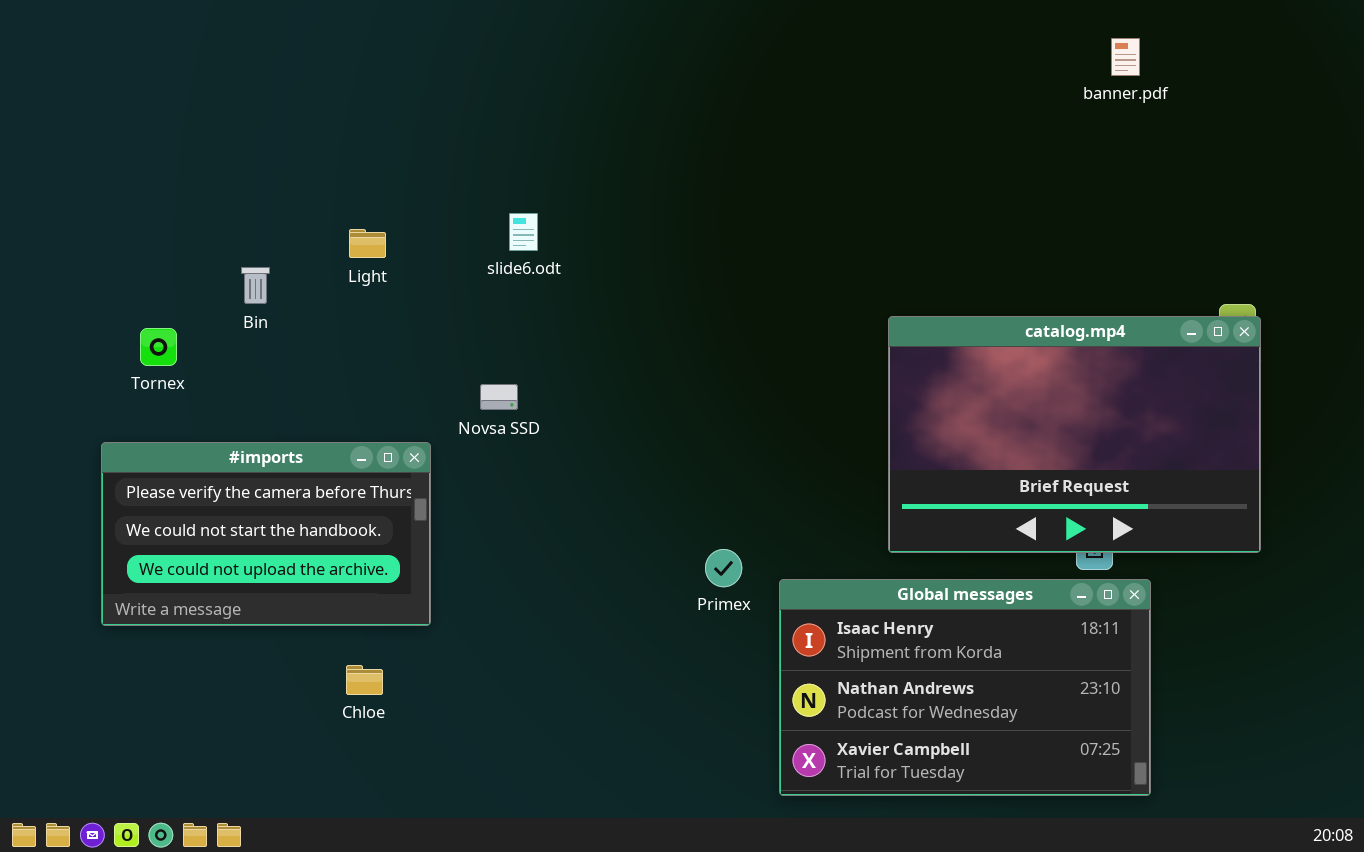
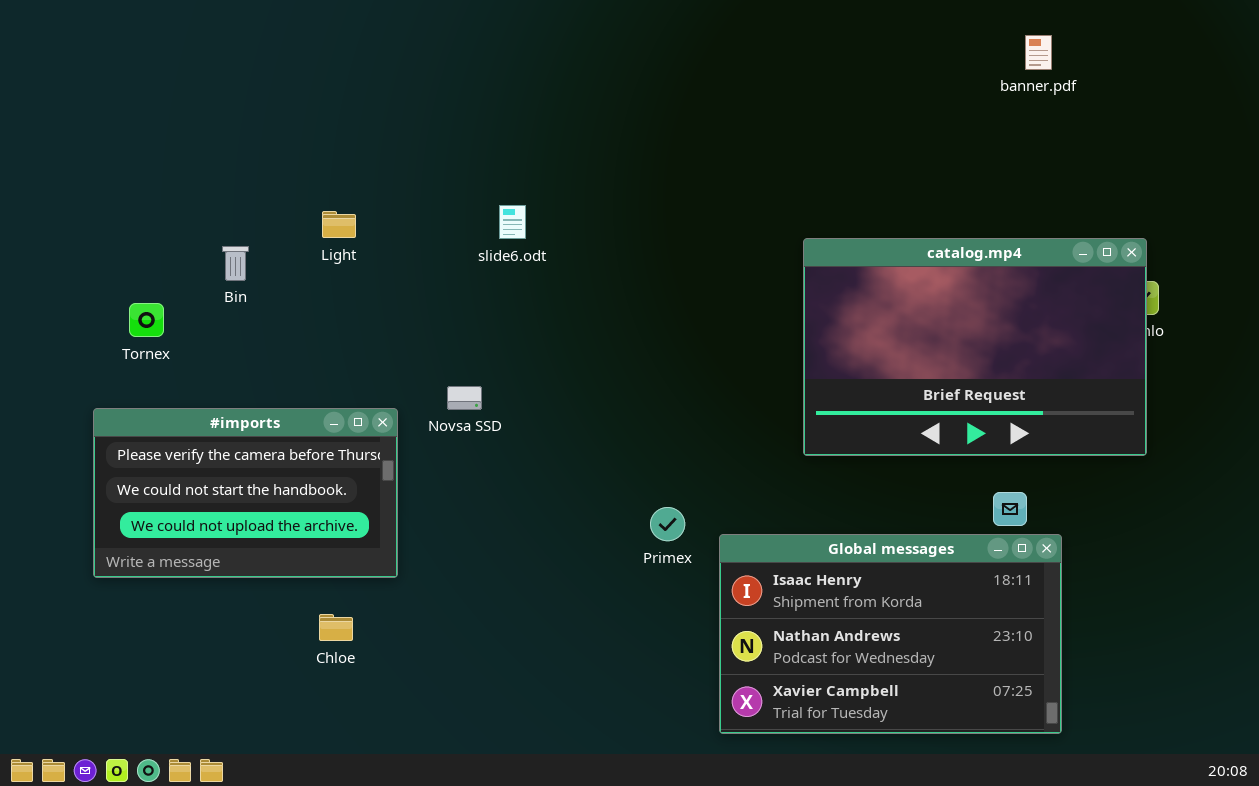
slide6.odt: [509,213,538,251] -> [499,205,526,239], moved
catalog.mp4: [888,316,1261,553] -> [803,238,1147,456], moved
Novsa SSD: [480,384,518,410] -> [447,386,482,410], moved

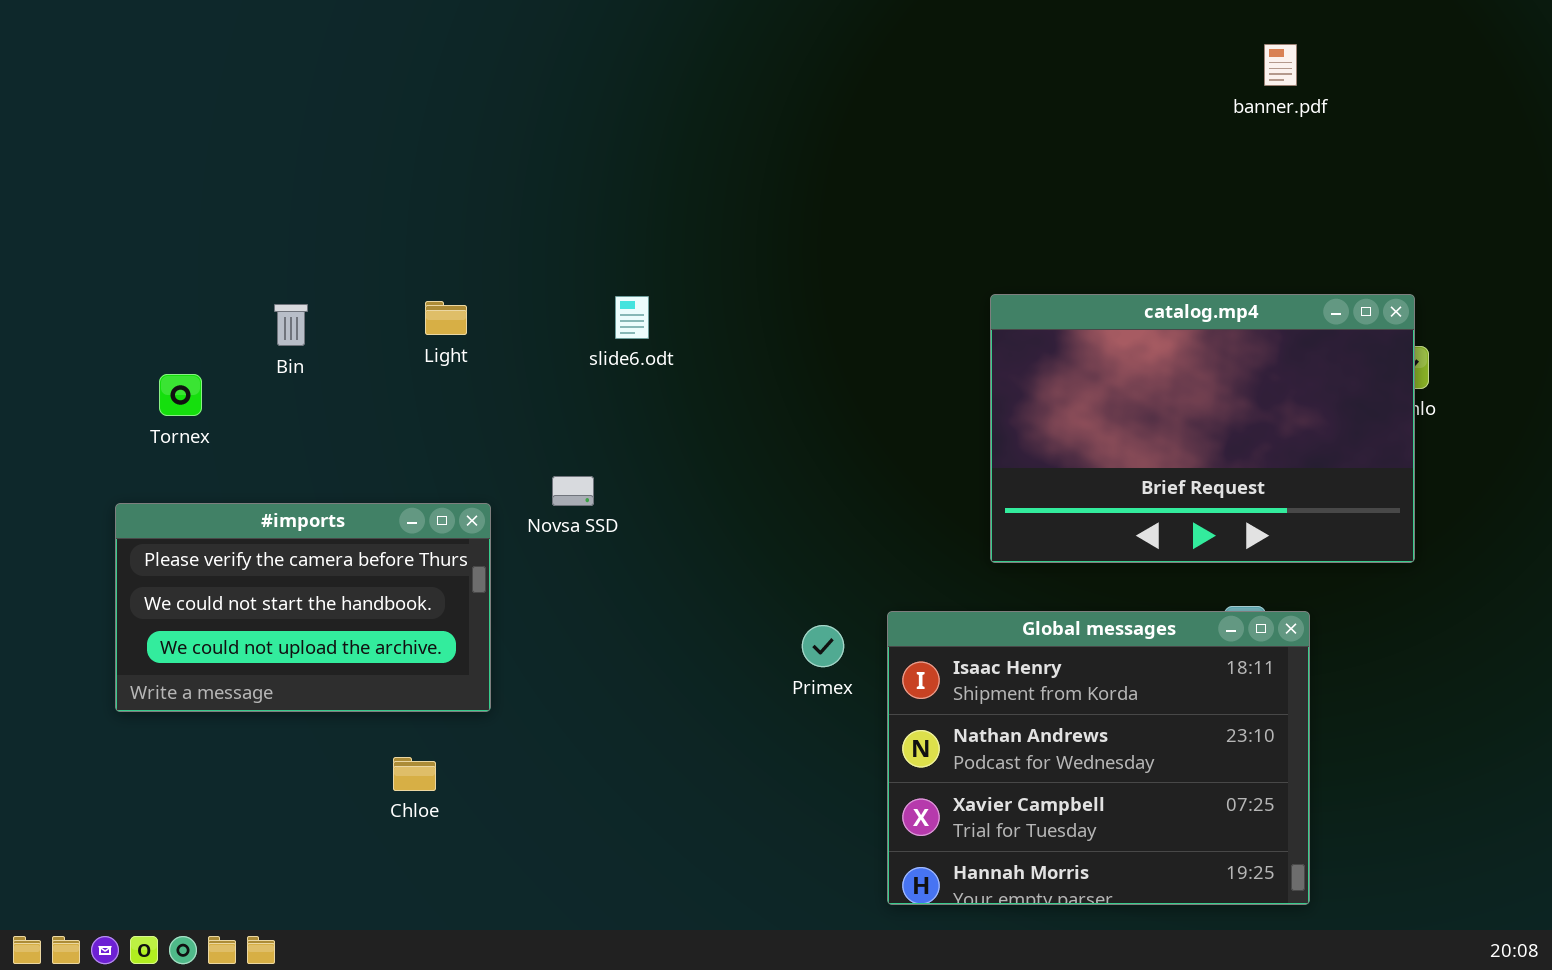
slide6.odt: [499,205,526,239] -> [615,296,649,339], moved
Light: [322,211,356,238] -> [425,301,467,335], moved
Global messages: [719,534,1062,734] -> [887,611,1310,905], resized

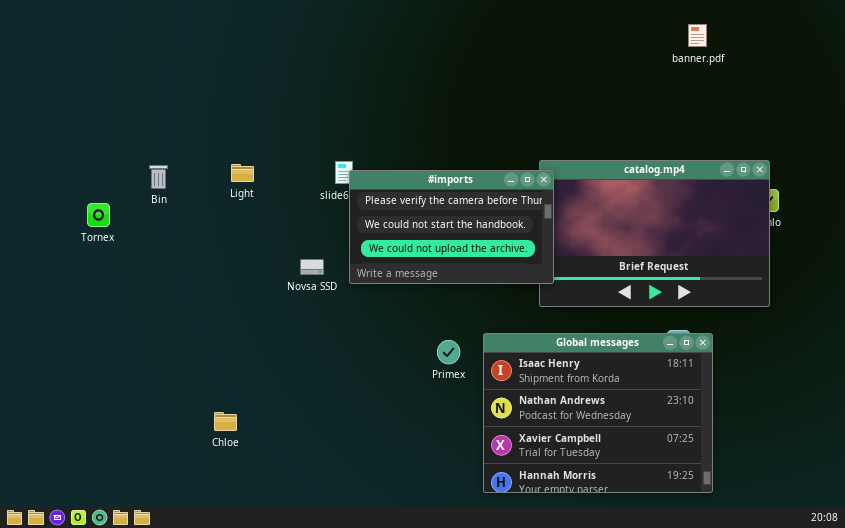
#imports: [115,503,491,712] -> [349,170,554,284], moved

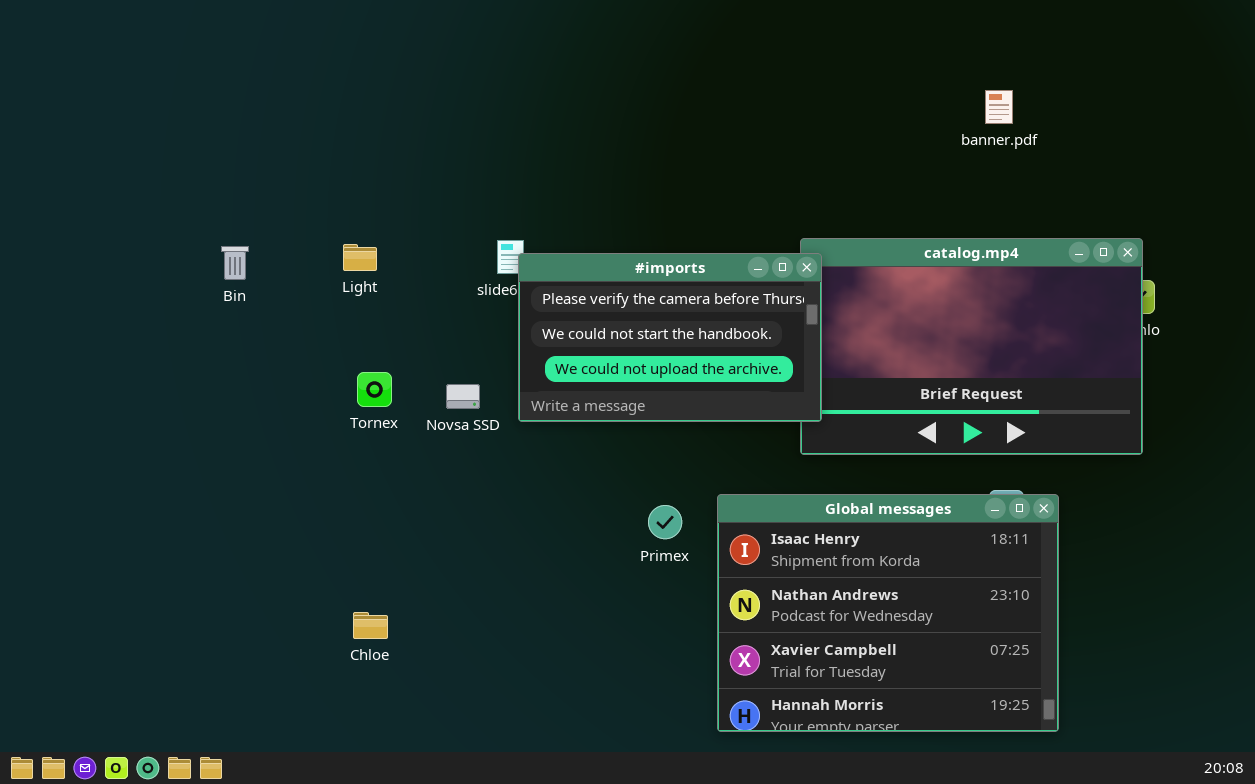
banner.pdf: [688,24,707,47] -> [985,90,1013,124], moved
Tornex: [87,203,110,227] -> [357,372,392,407], moved
Chloe: [214,412,237,431] -> [353,612,388,639], moved

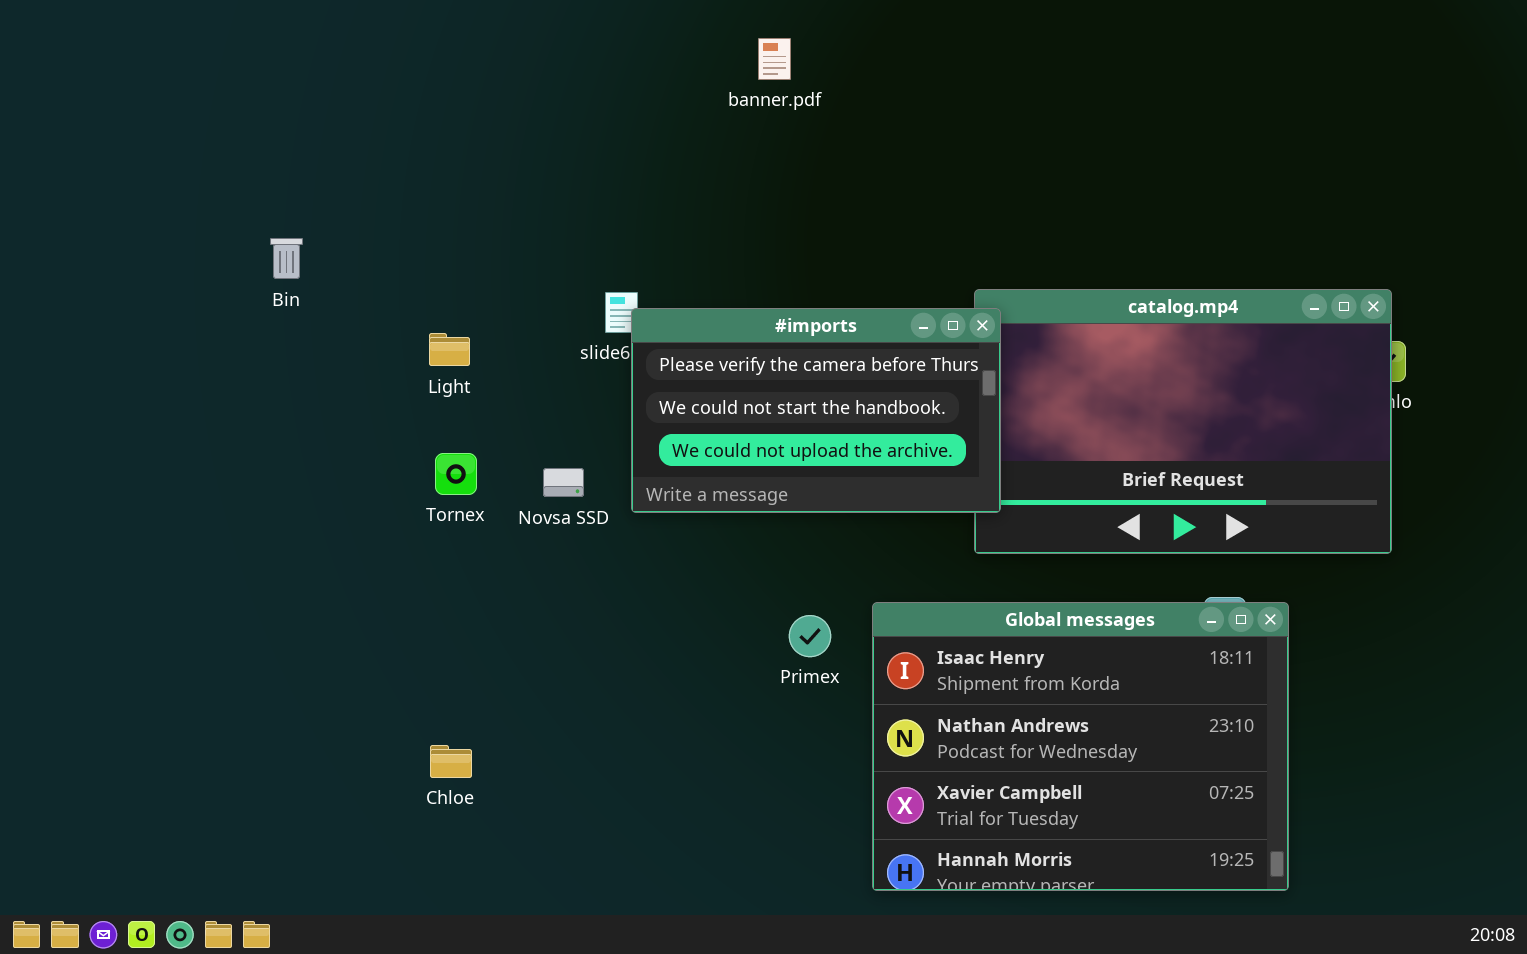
banner.pdf: [985,90,1013,124] -> [758,38,791,80], moved
Light: [343,244,377,271] -> [429,333,470,366], moved
Bin: [221,246,249,280] -> [270,238,303,279], moved

